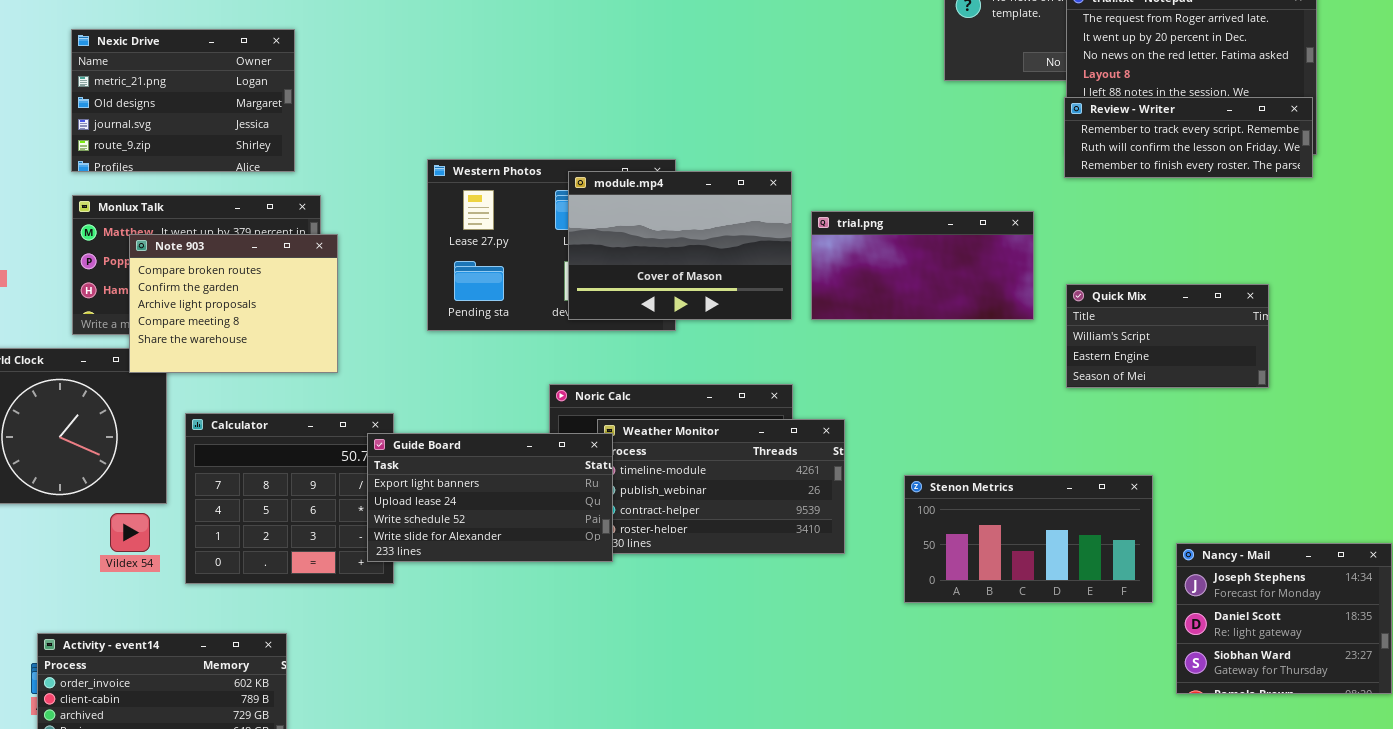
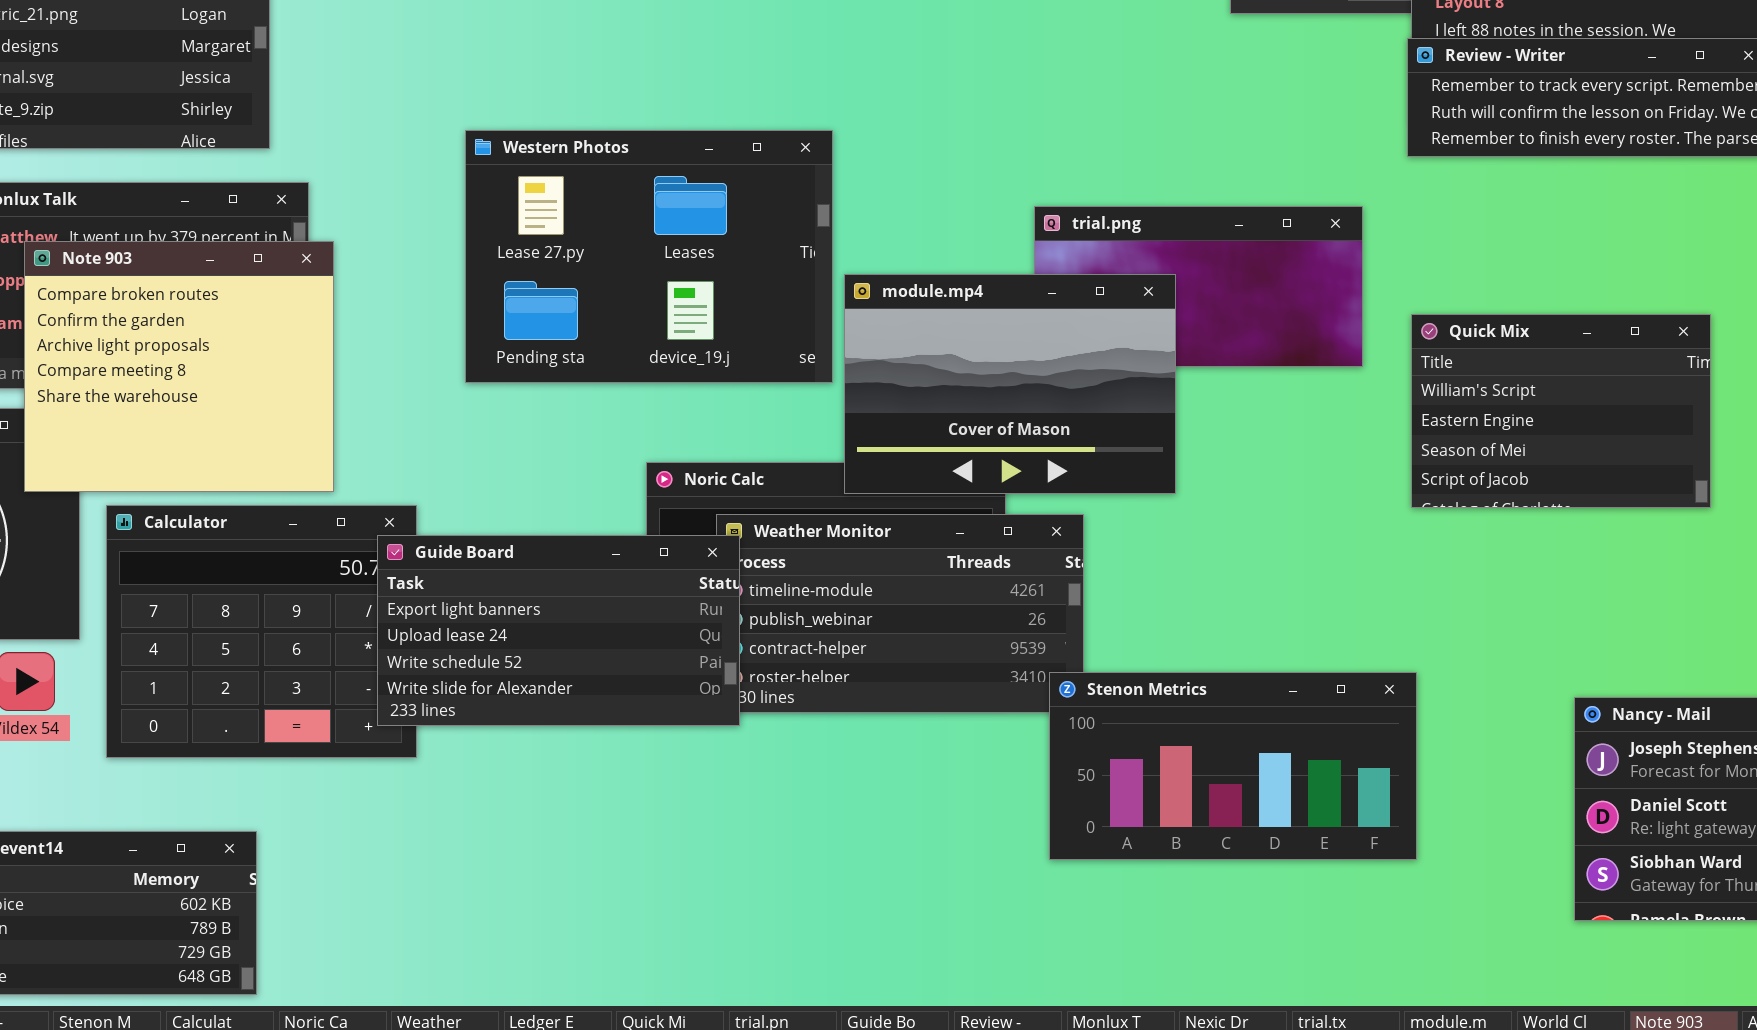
module.mp4: [568,171,792,320] -> [844,274,1176,494], moved
Note 903: [129,234,338,373] -> [24,241,334,492], resized
Quick Mix: [1066,284,1269,388] -> [1411,314,1711,508], resized
Stenon Metrics: [904,475,1153,603] -> [1049,672,1417,860], moved

